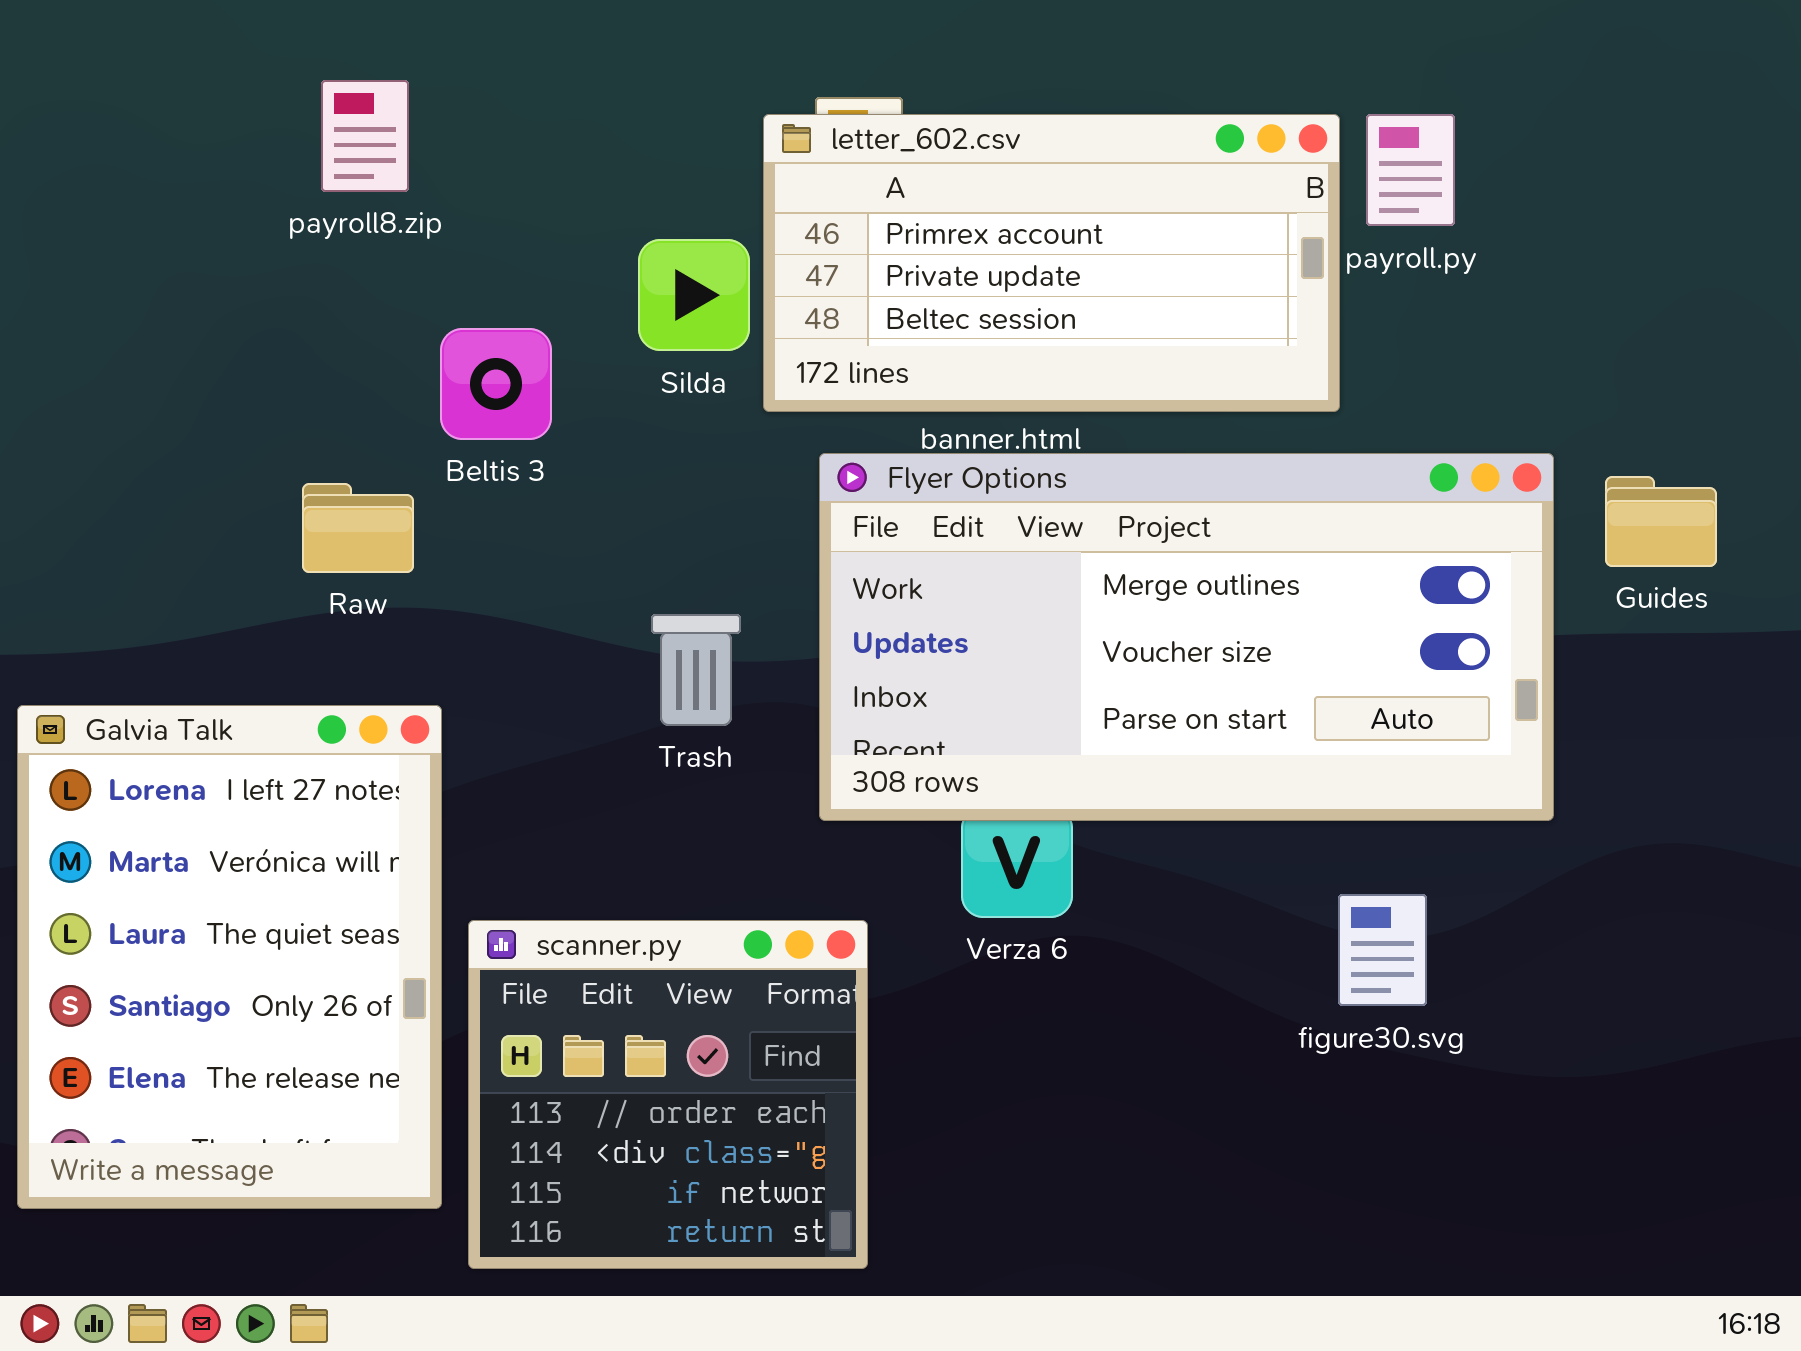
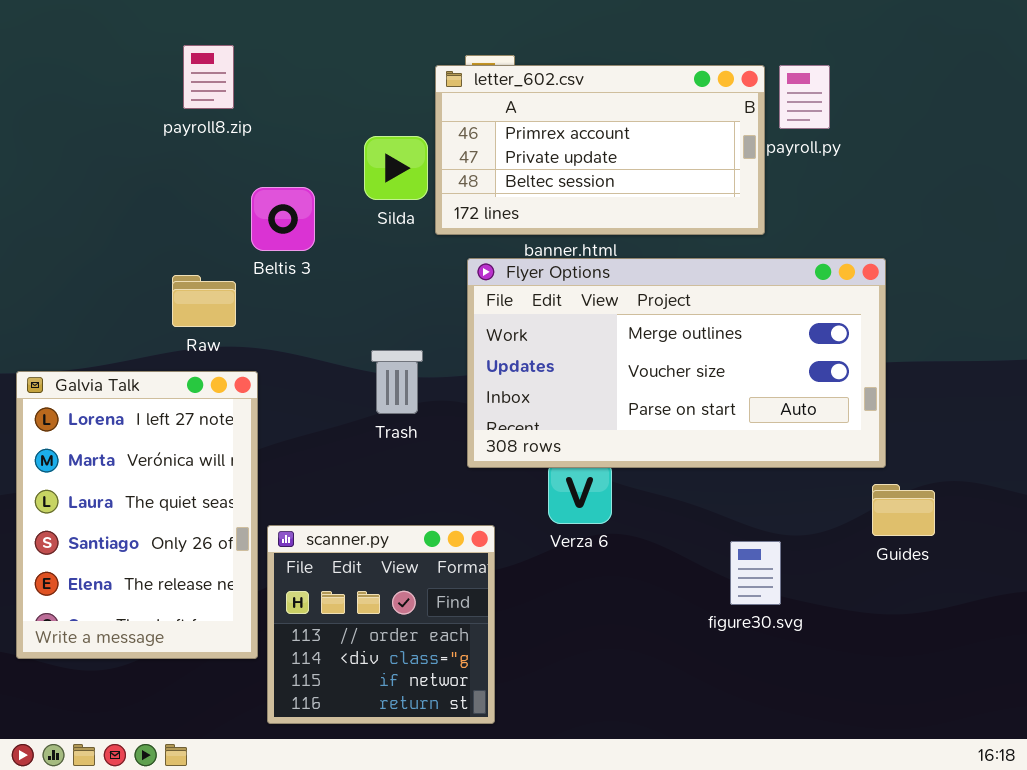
Guides: [1605,476,1717,567] -> [872,484,935,536], moved
Galvia Talk: [17,705,442,1209] -> [16,371,258,659], moved
figure30.svg: [1338,894,1427,1006] -> [730,541,781,605], moved

